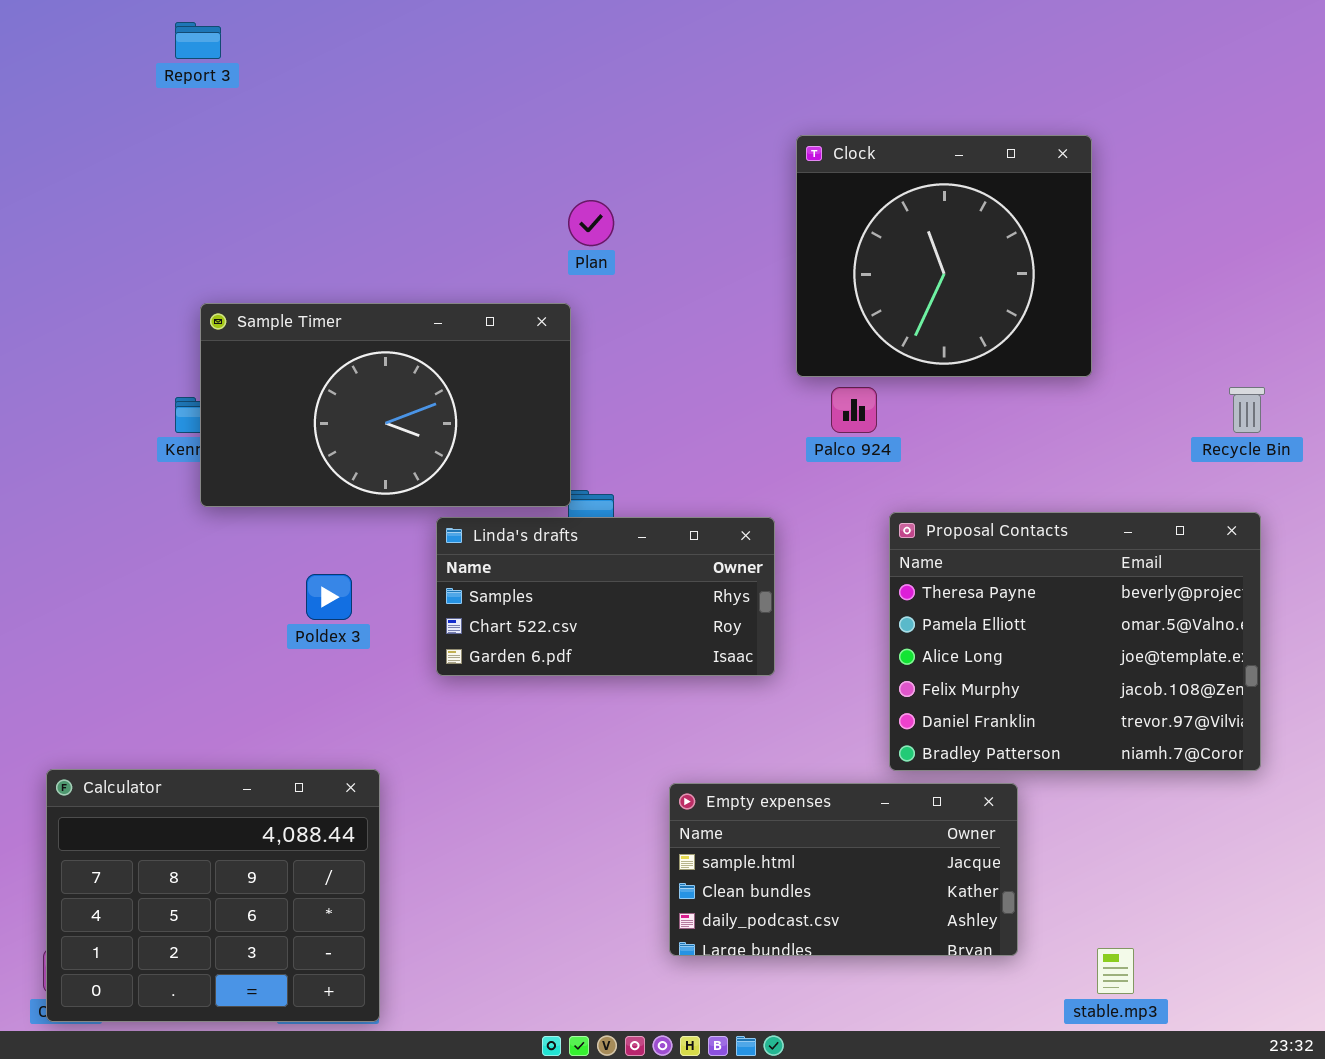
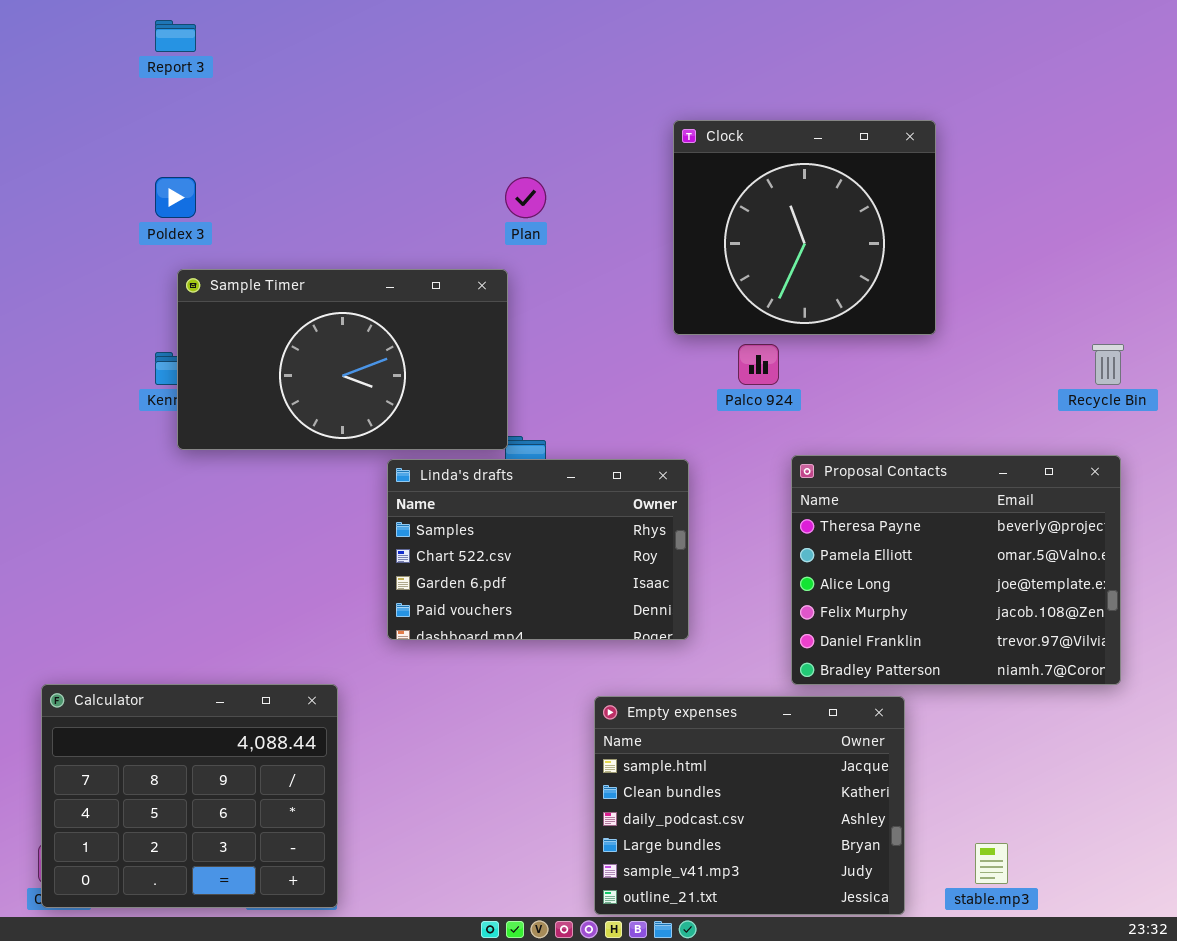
Clock: [796,135,1092,377] -> [673,120,936,335], moved
Linda's drafts: [436,517,775,676] -> [387,459,689,640], resized
Poldex 3: [306,574,352,620] -> [155,177,196,218], moved
Empty expenses: [669,783,1018,956] -> [594,696,905,915], resized

